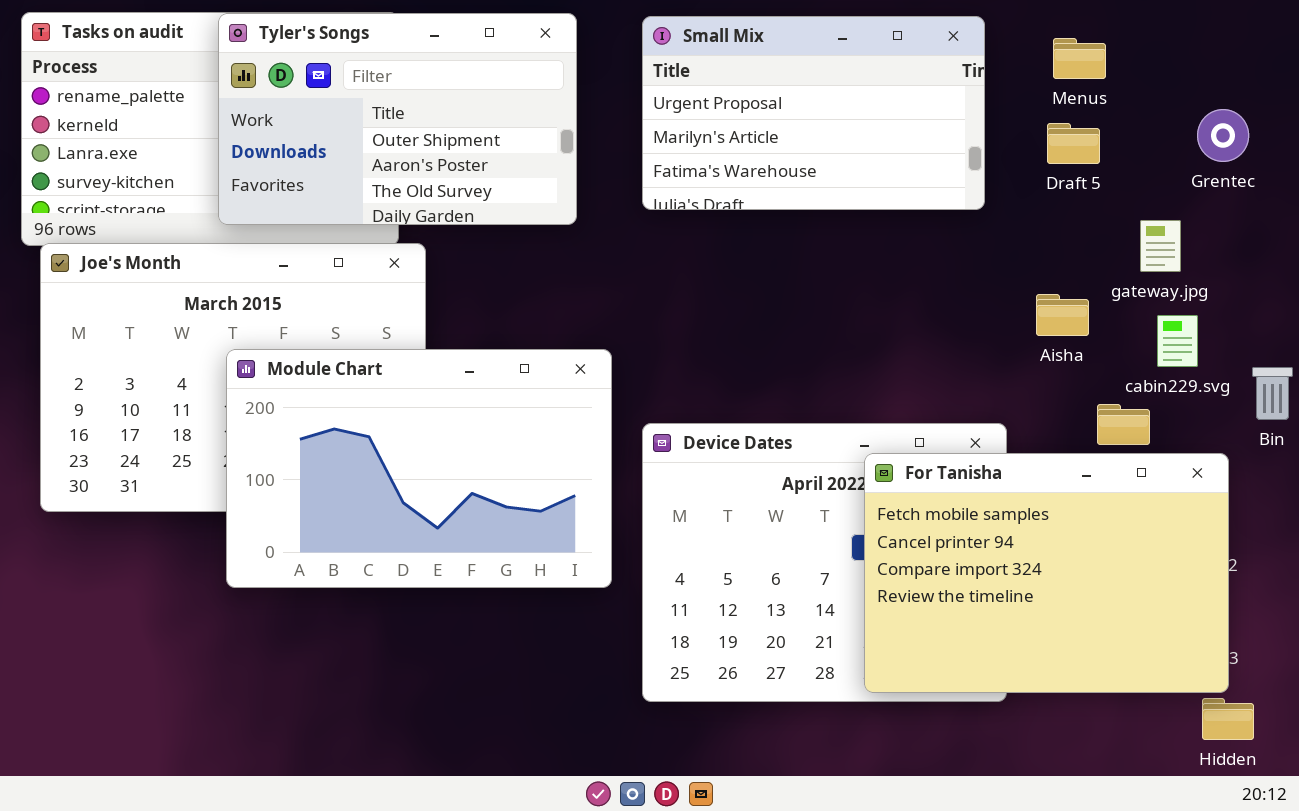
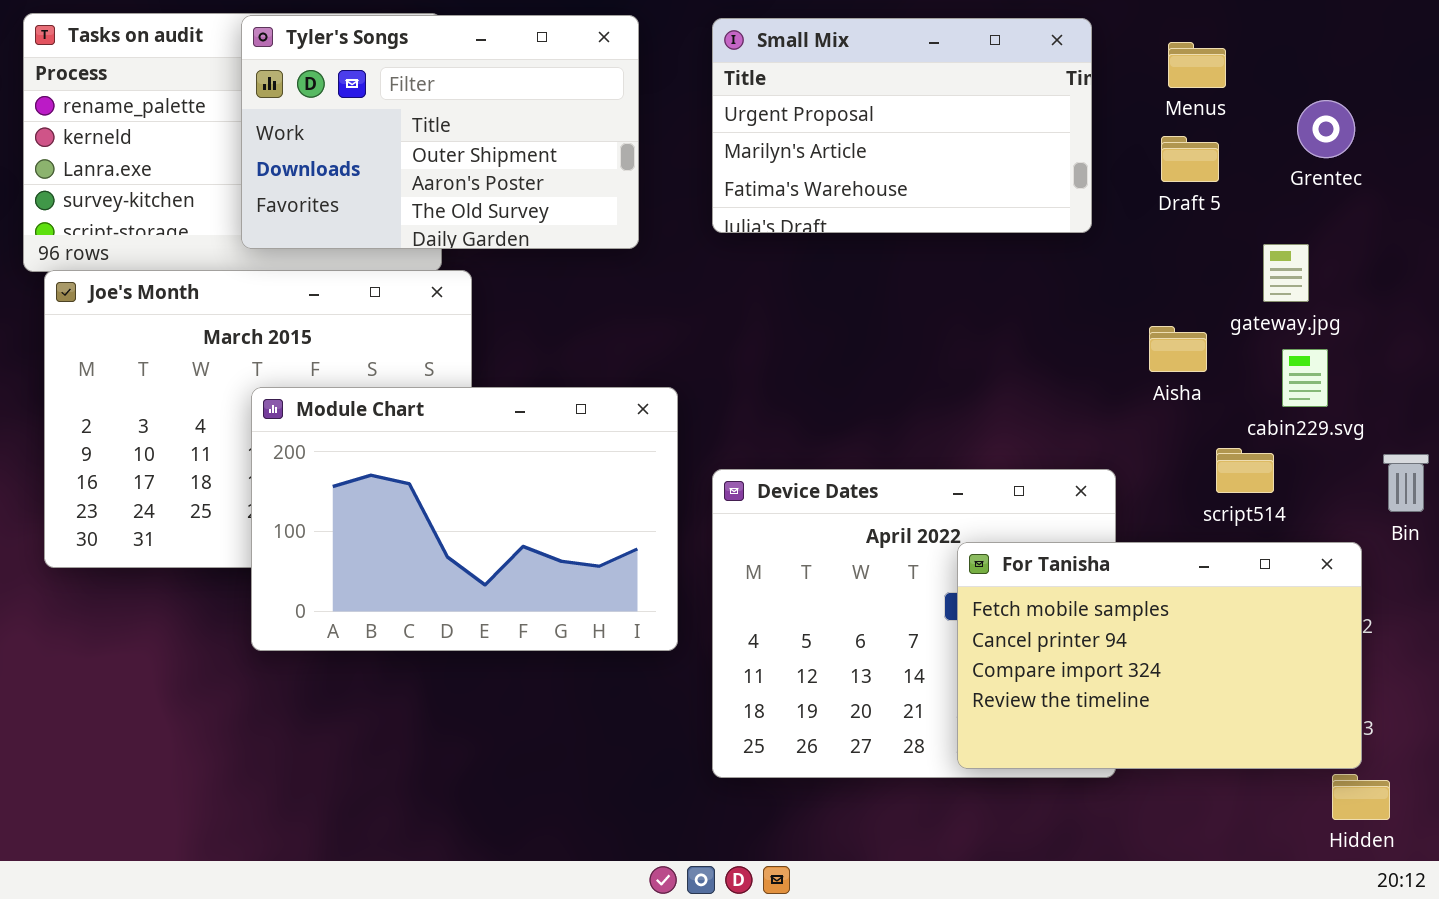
Grentec: [1197,109,1249,162] -> [1297,100,1355,158], moved
Bin: [1252,367,1293,420] -> [1383,454,1429,512], moved
For Tanisha: [864,453,1229,693] -> [957,542,1362,769], resized

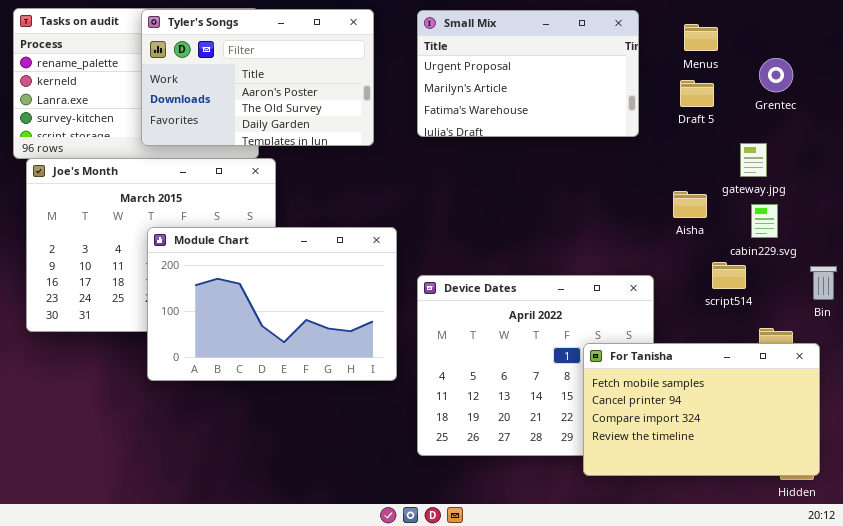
Tyler's Songs: [241,15,639,249] -> [141,9,374,146], scrolled down 1 row
For Tanisha: [957,542,1362,769] -> [583,343,820,476], moved

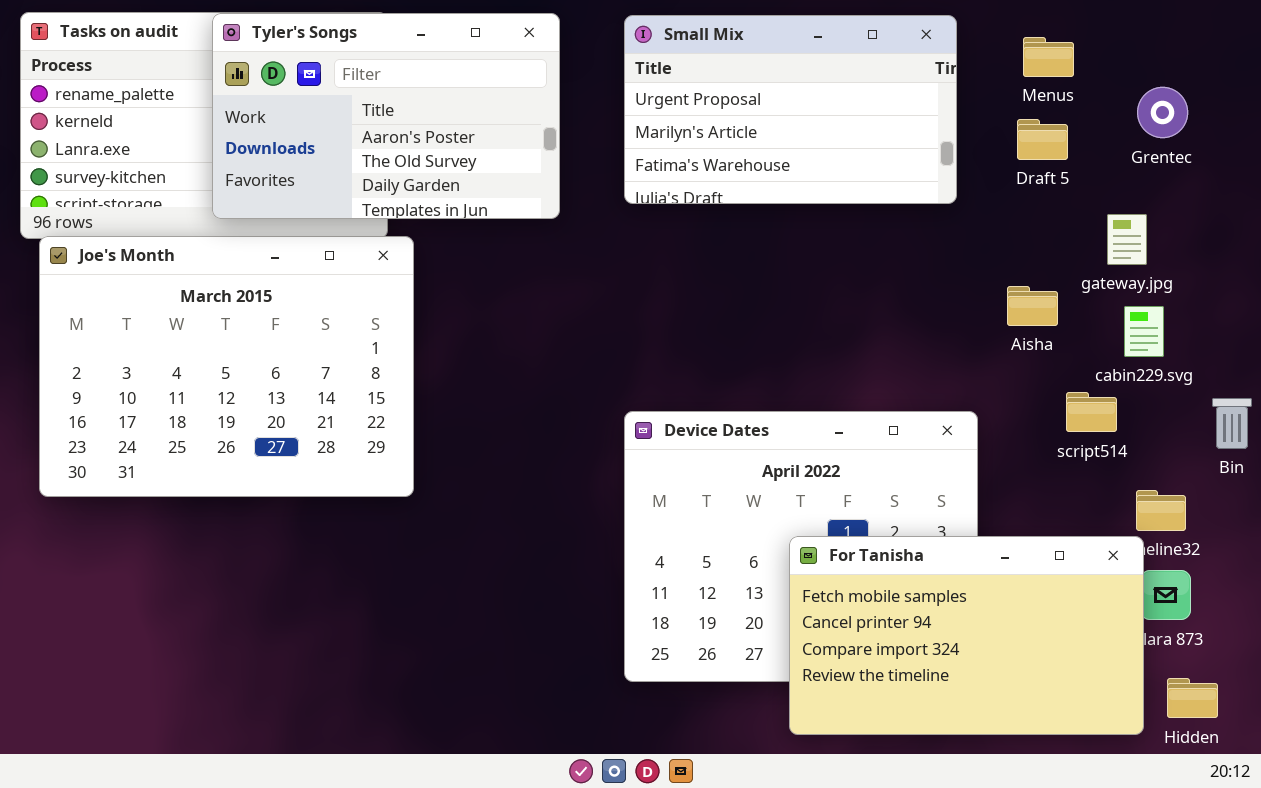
Module Chart: [147,227,397,381] -> none, closed
For Tanisha: [583,343,820,476] -> [789,536,1144,735], moved

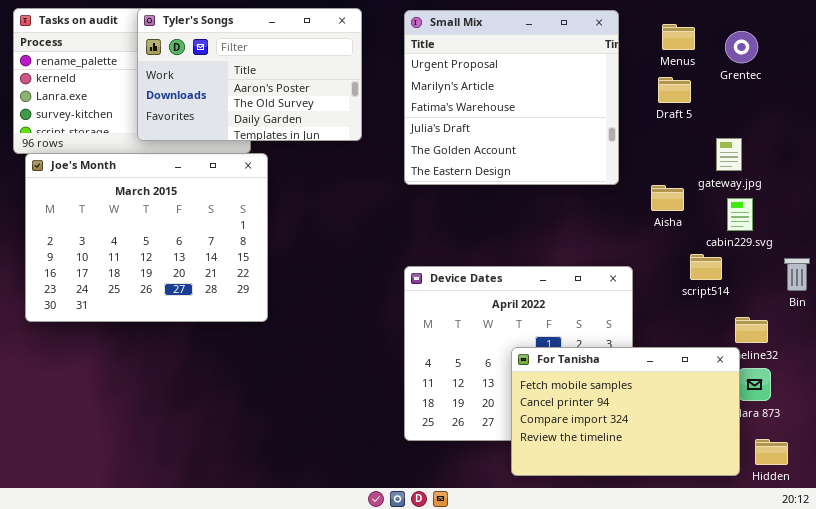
Small Mix: [624,15,957,204] -> [404,10,619,185], resized
Grentec: [1137,87,1188,138] -> [725,31,758,63], moved

